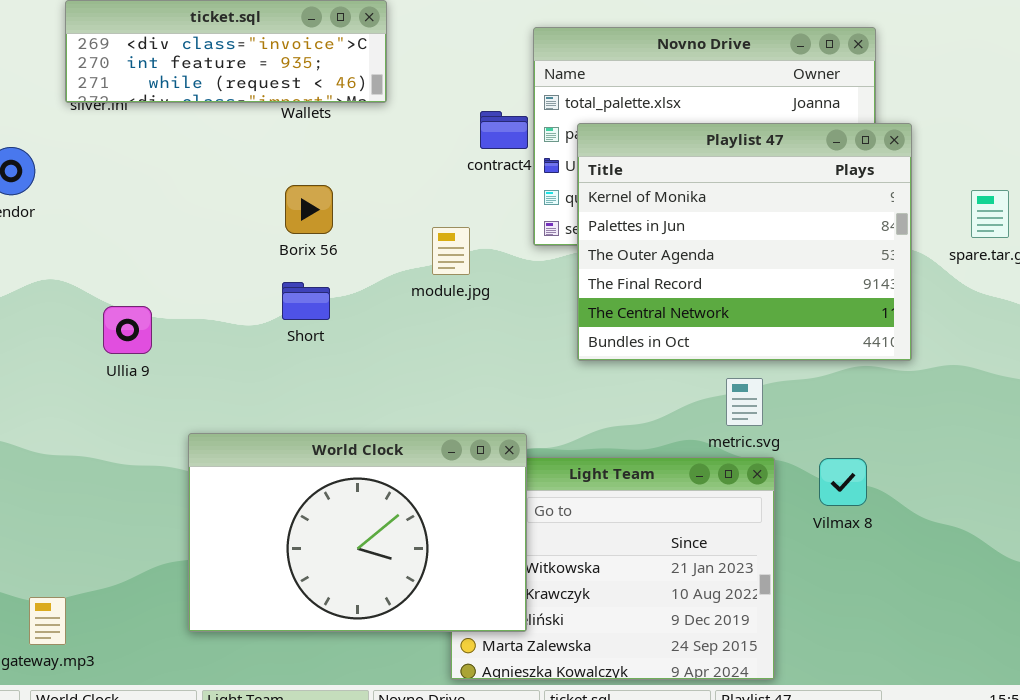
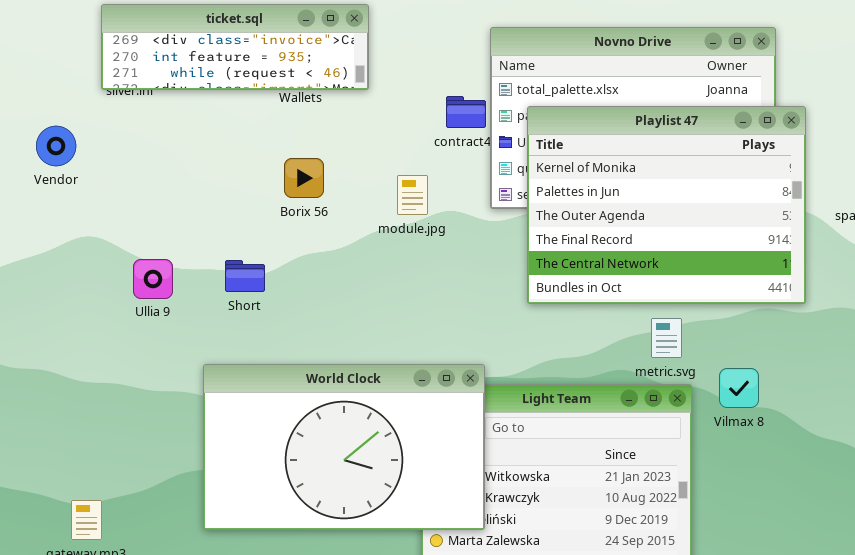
module.jpg: [432,227,470,275] -> [397,175,428,215], moved
Short: [282,282,330,320] -> [225,260,265,292], moved
Vilmax 8: [819,458,867,506] -> [719,368,759,408], moved

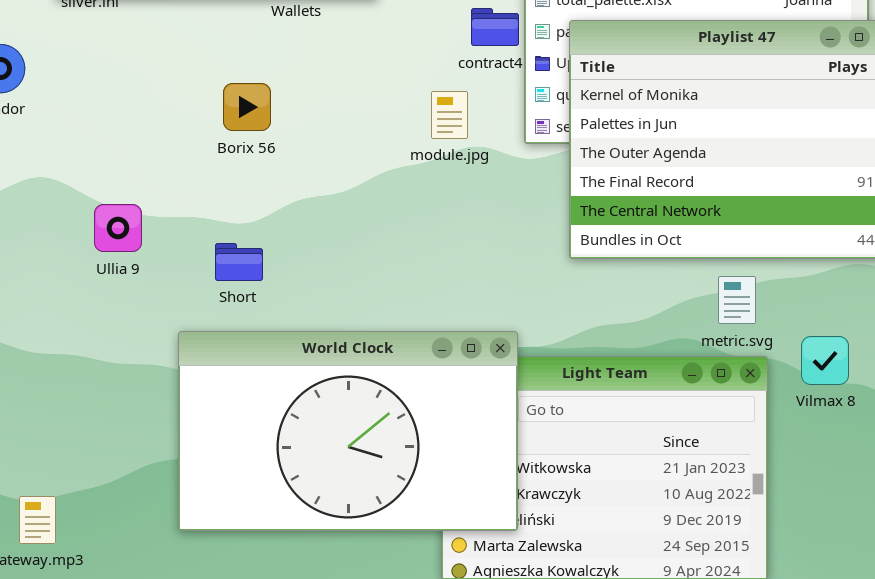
Borix 56: [284,158,324,198] -> [223,83,271,131], moved
module.jpg: [397,175,428,215] -> [431,91,468,139], moved
Short: [225,260,265,292] -> [215,243,263,281], moved

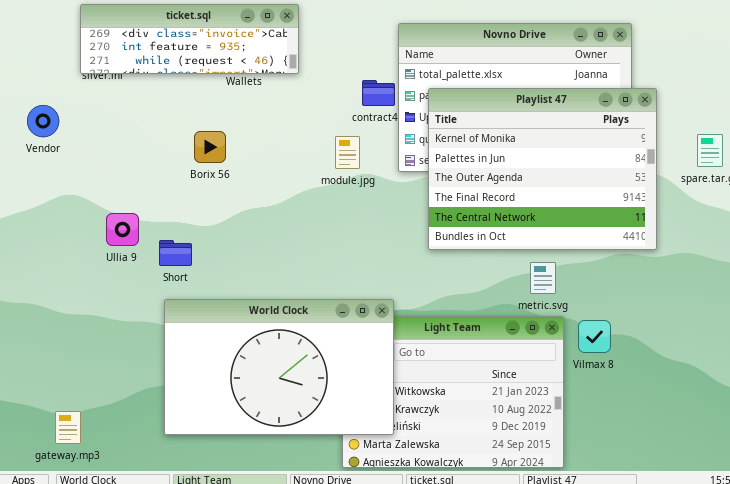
Short: [215,243,263,281] -> [159,240,192,266], moved
Vilmax 8: [801,336,849,385] -> [578,320,611,353], moved

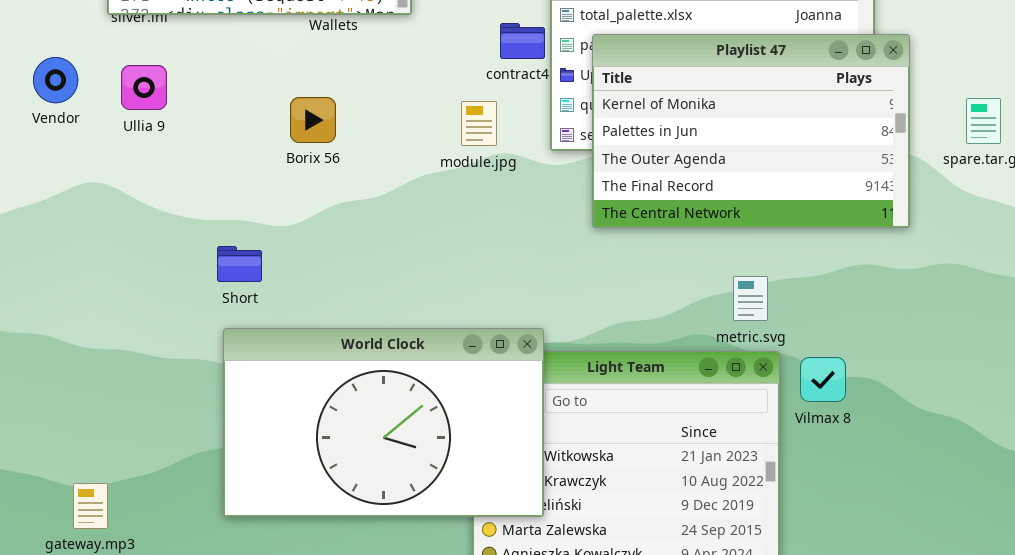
Playlist 47: [428,88,657,250] -> [592,34,910,228], resized
Borix 56: [194,131,226,163] -> [290,97,336,143], moved
Ullia 9: [106,213,139,246] -> [121,65,167,110], moved

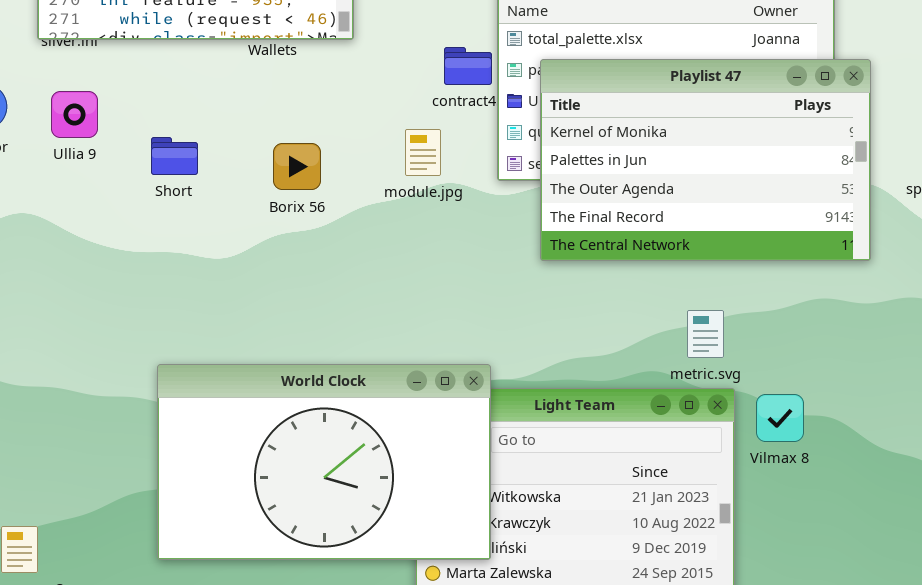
Borix 56: [290,97,336,143] -> [273,143,321,190], moved
Short: [217,246,262,282] -> [151,137,198,175], moved

